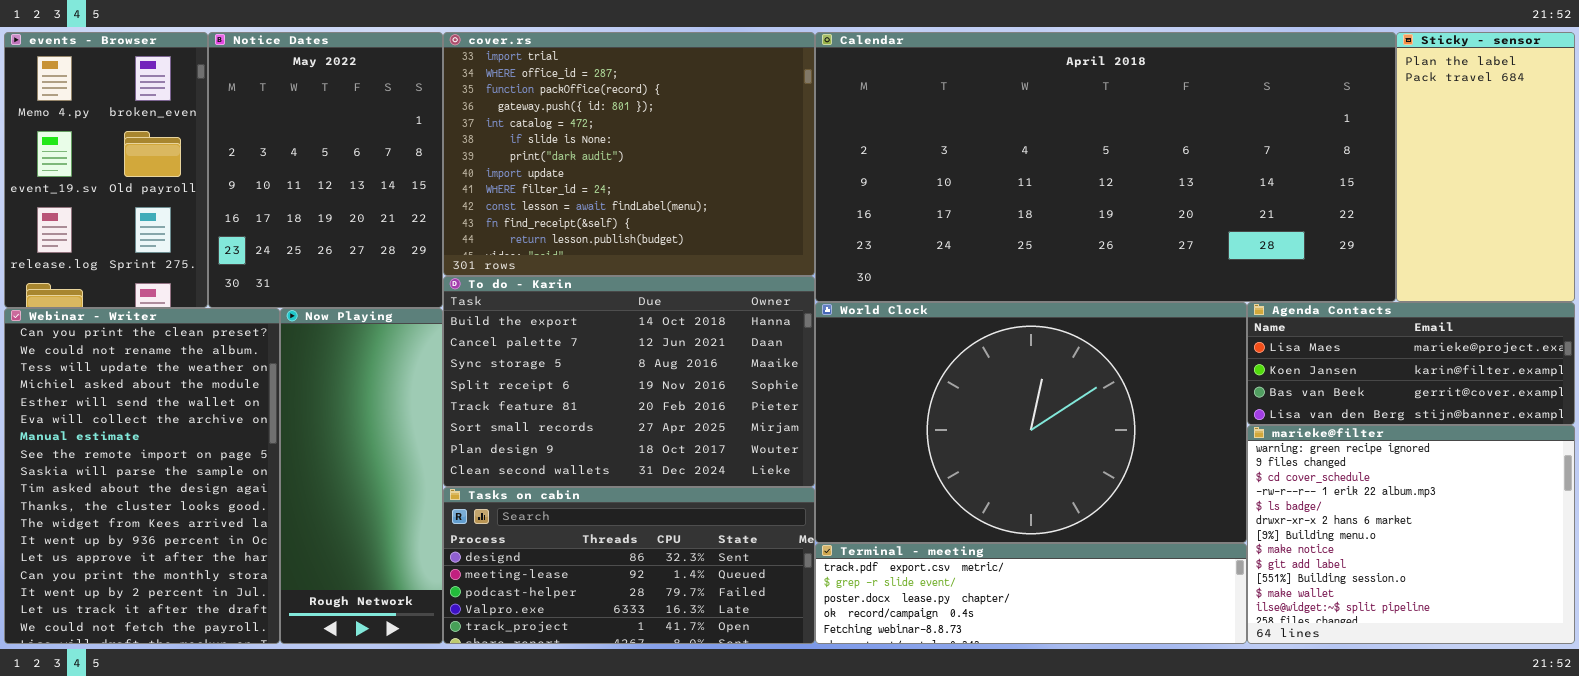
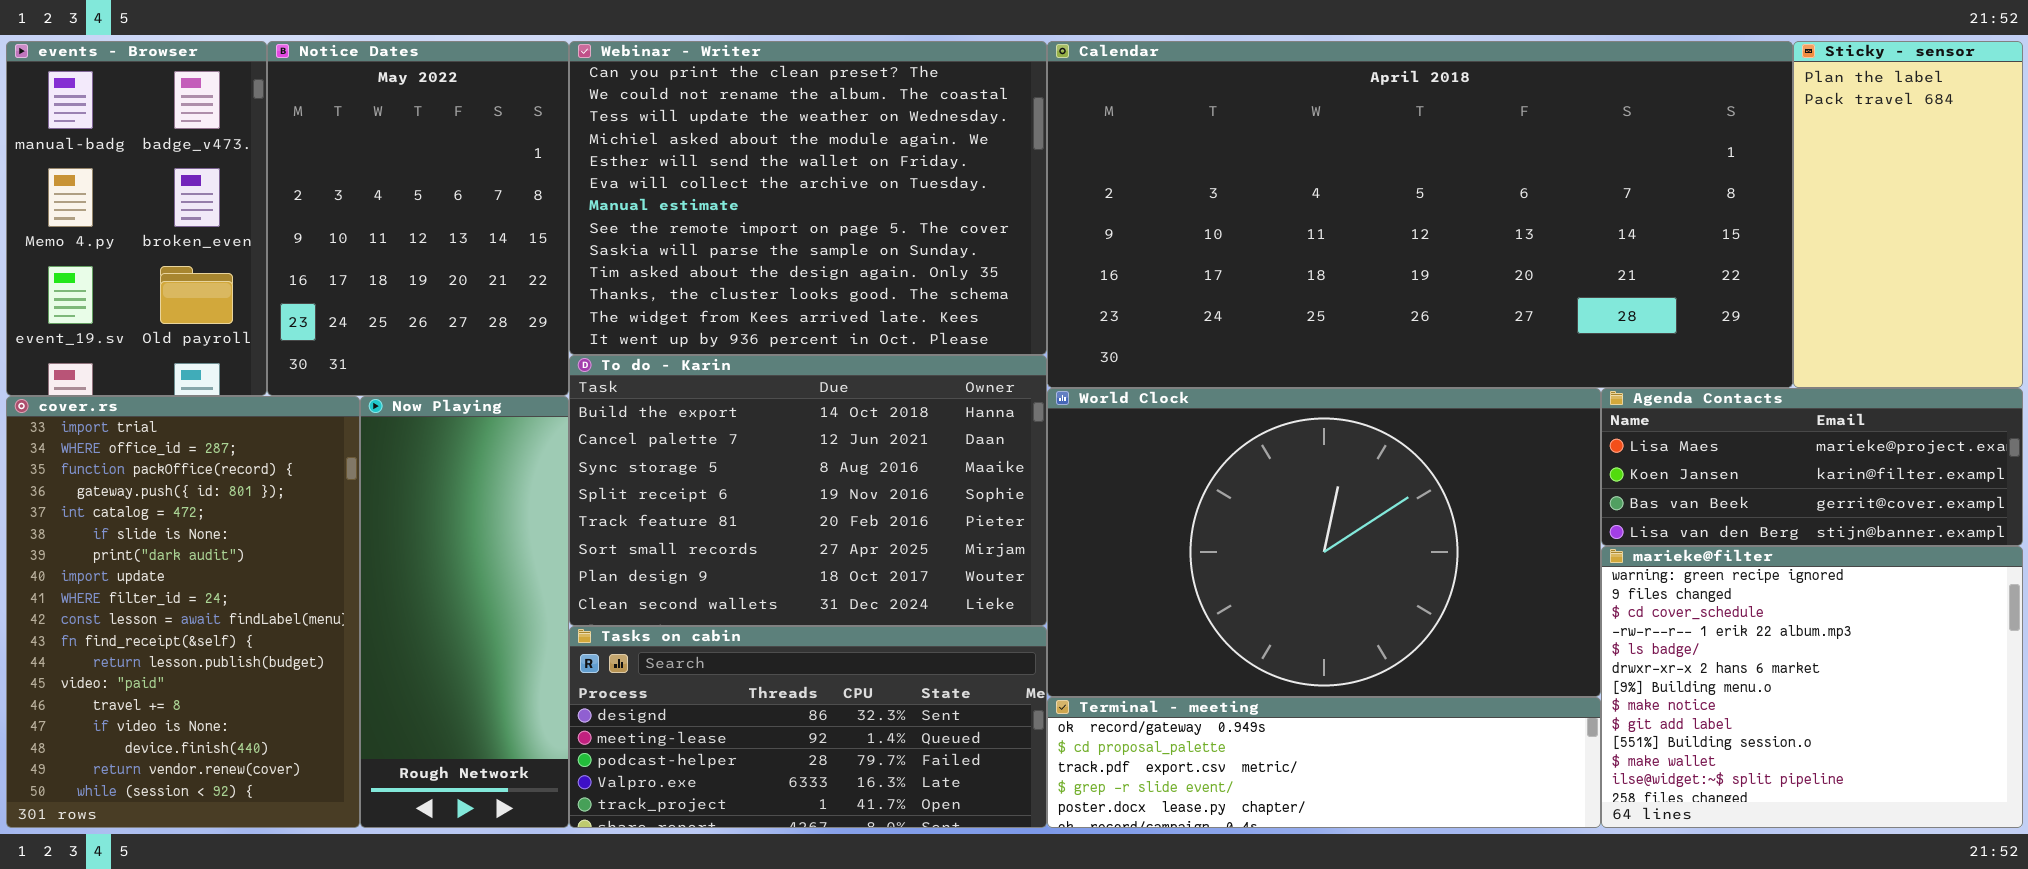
events - Browser: [4,32,208,308] -> [6,41,267,396], scrolled up 1 row
cover.rs: [443,32,815,276] -> [6,396,360,828], moved, resized
Webinar - Writer: [4,308,280,644] -> [569,41,1047,355], moved, resized
Terminal - meeting: [815,543,1247,644] -> [1047,697,1601,828], scrolled up 2 rows

